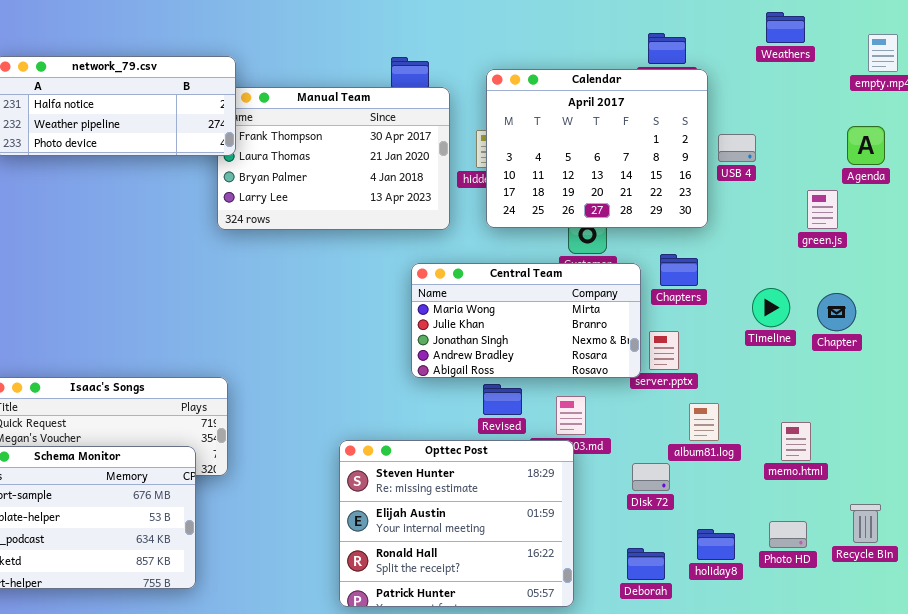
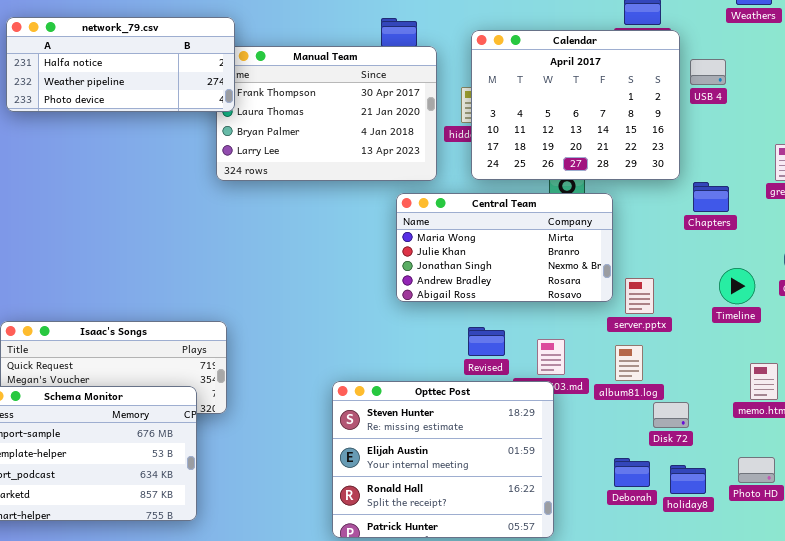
USB 4: [718,134,756,162] -> [690,59,726,85], moved
Chapters: [660,254,698,286] -> [693,182,729,212], moved
Central Team: [411,263,641,378] -> [396,193,613,302], moved
Timeline: [752,288,790,327] -> [719,268,755,304], moved
album81.log: [689,403,719,441] -> [615,345,643,381], moved
Disk 72: [632,463,670,491] -> [653,402,689,428], moved
Deborah: [627,548,665,580] -> [614,458,650,487], moved

